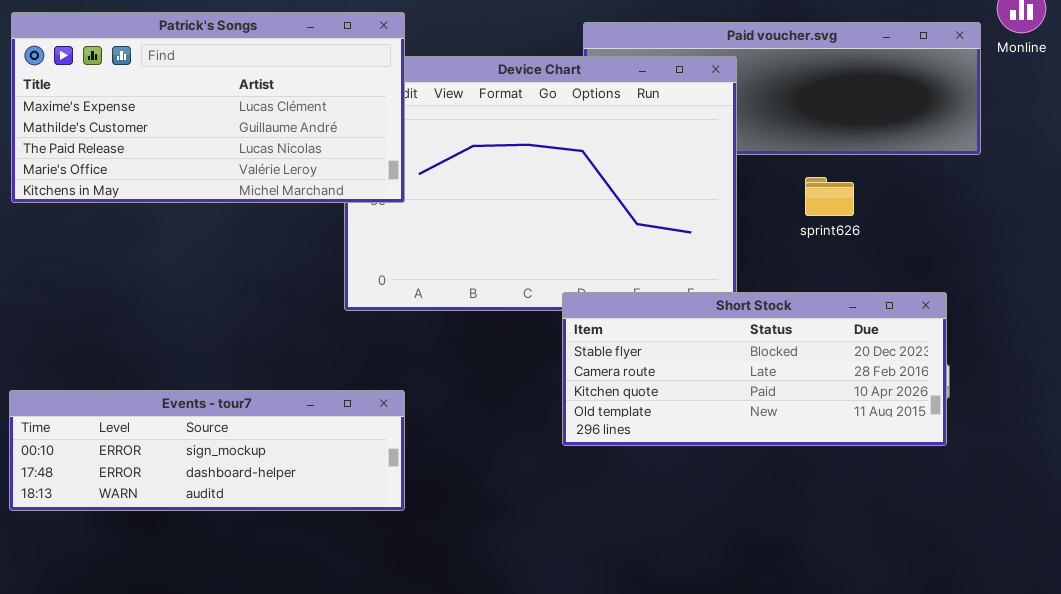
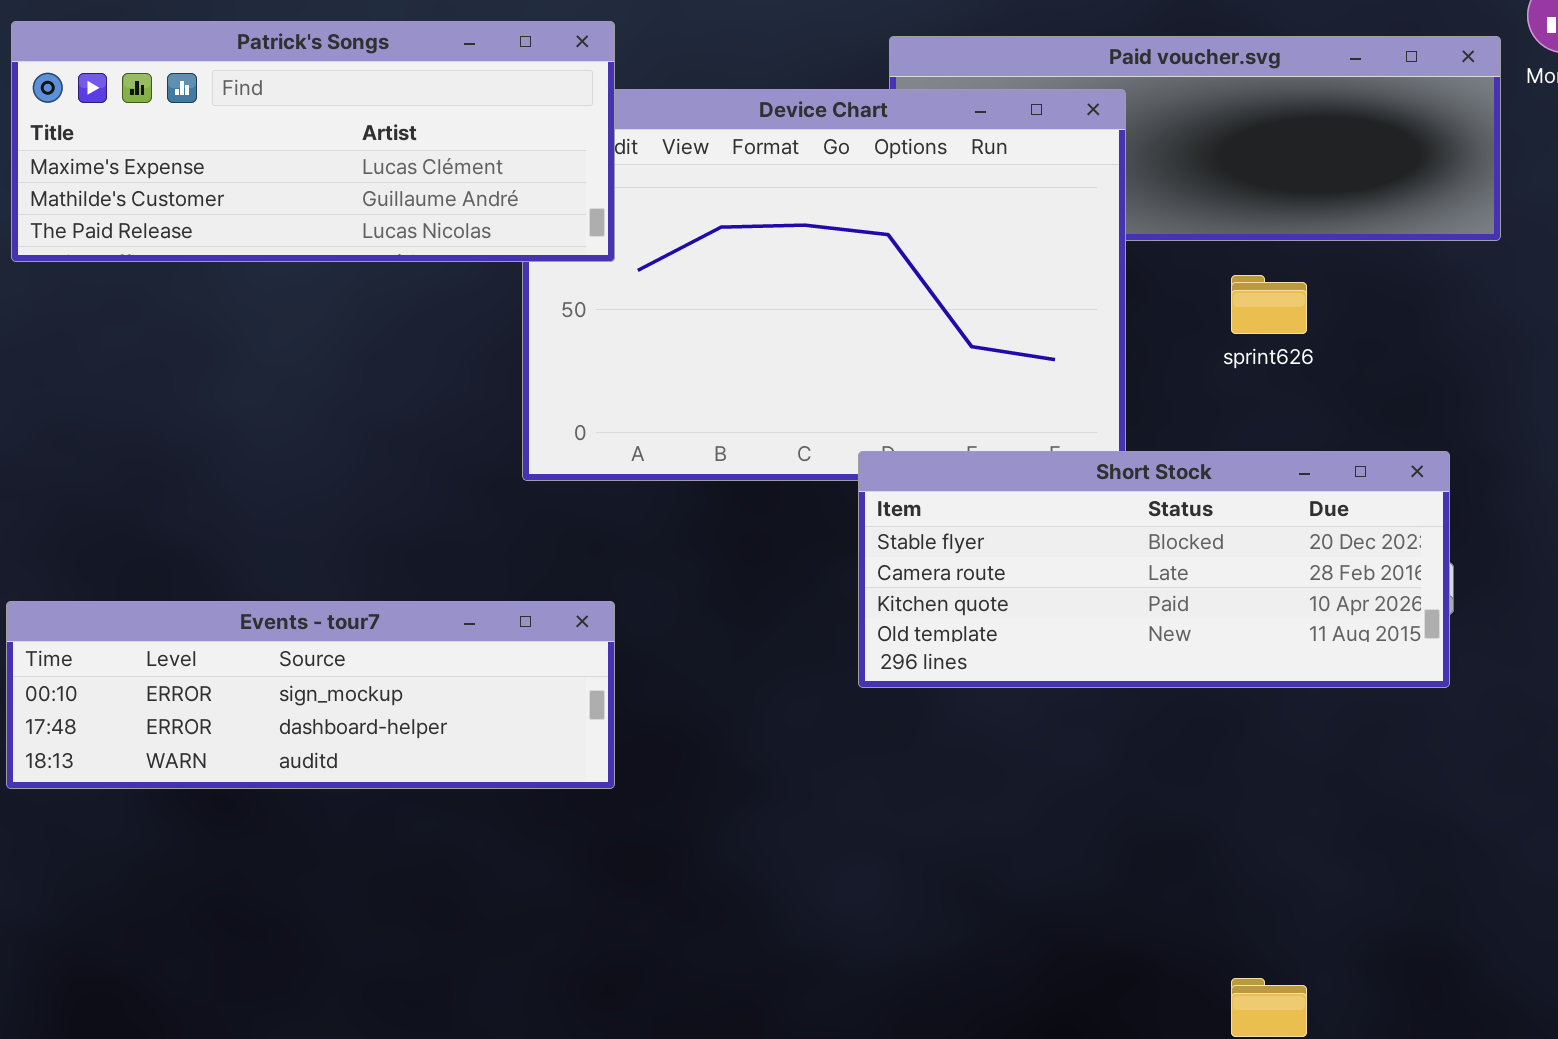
Patrick's Songs: [11,12,405,203] -> [11,21,615,262], resized

